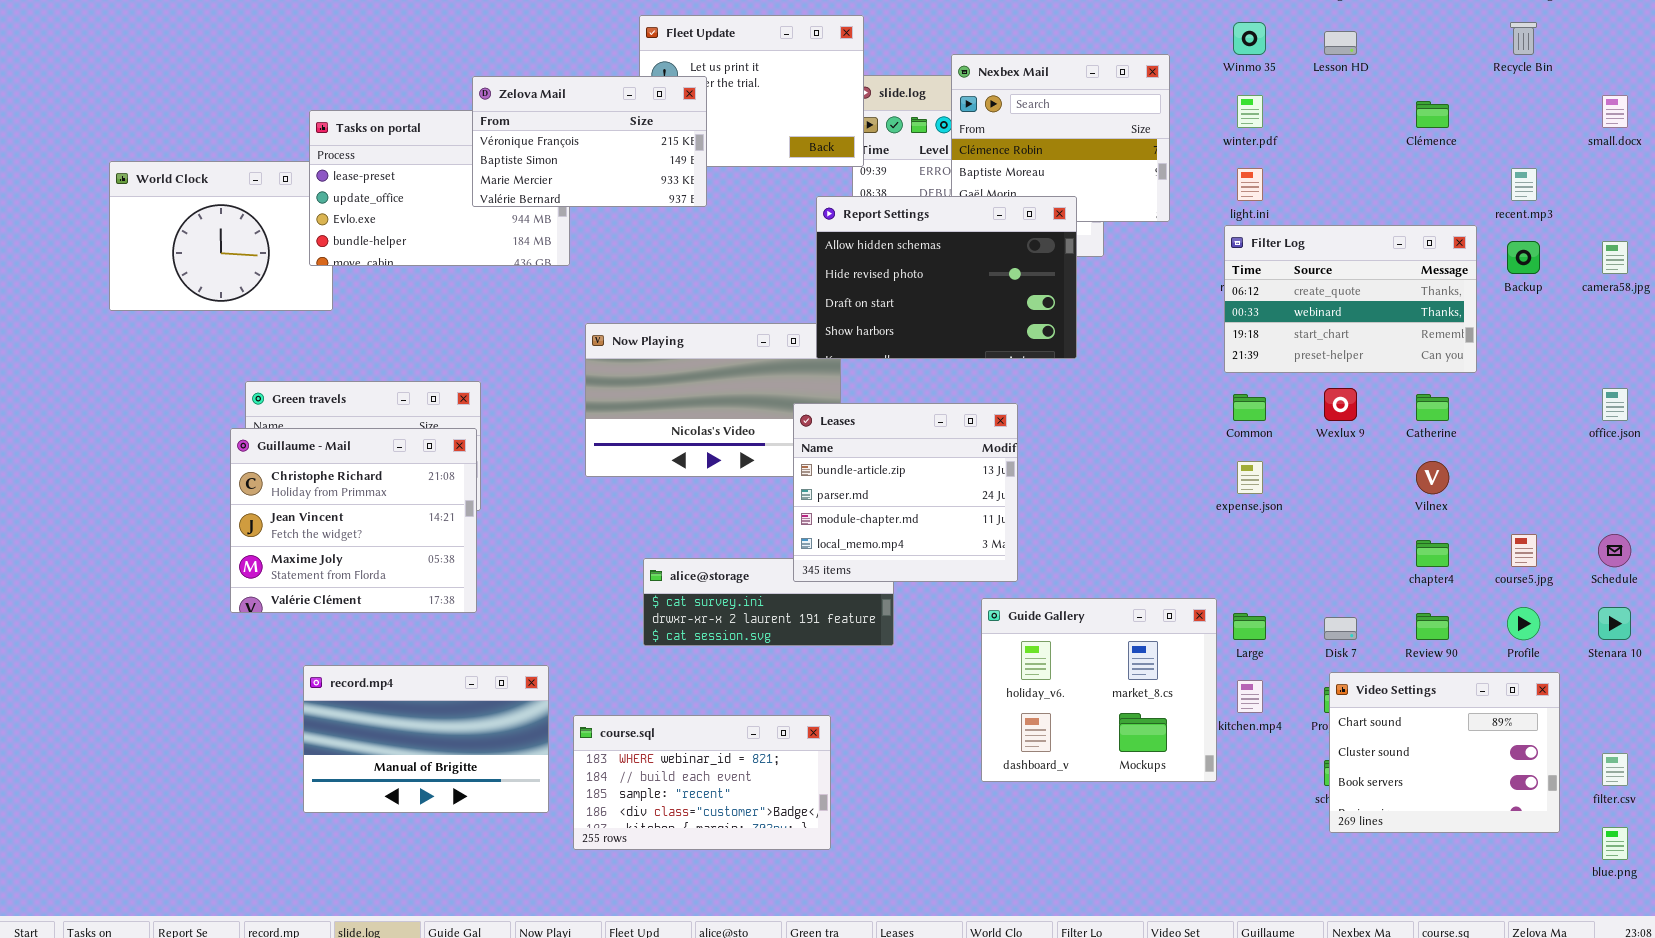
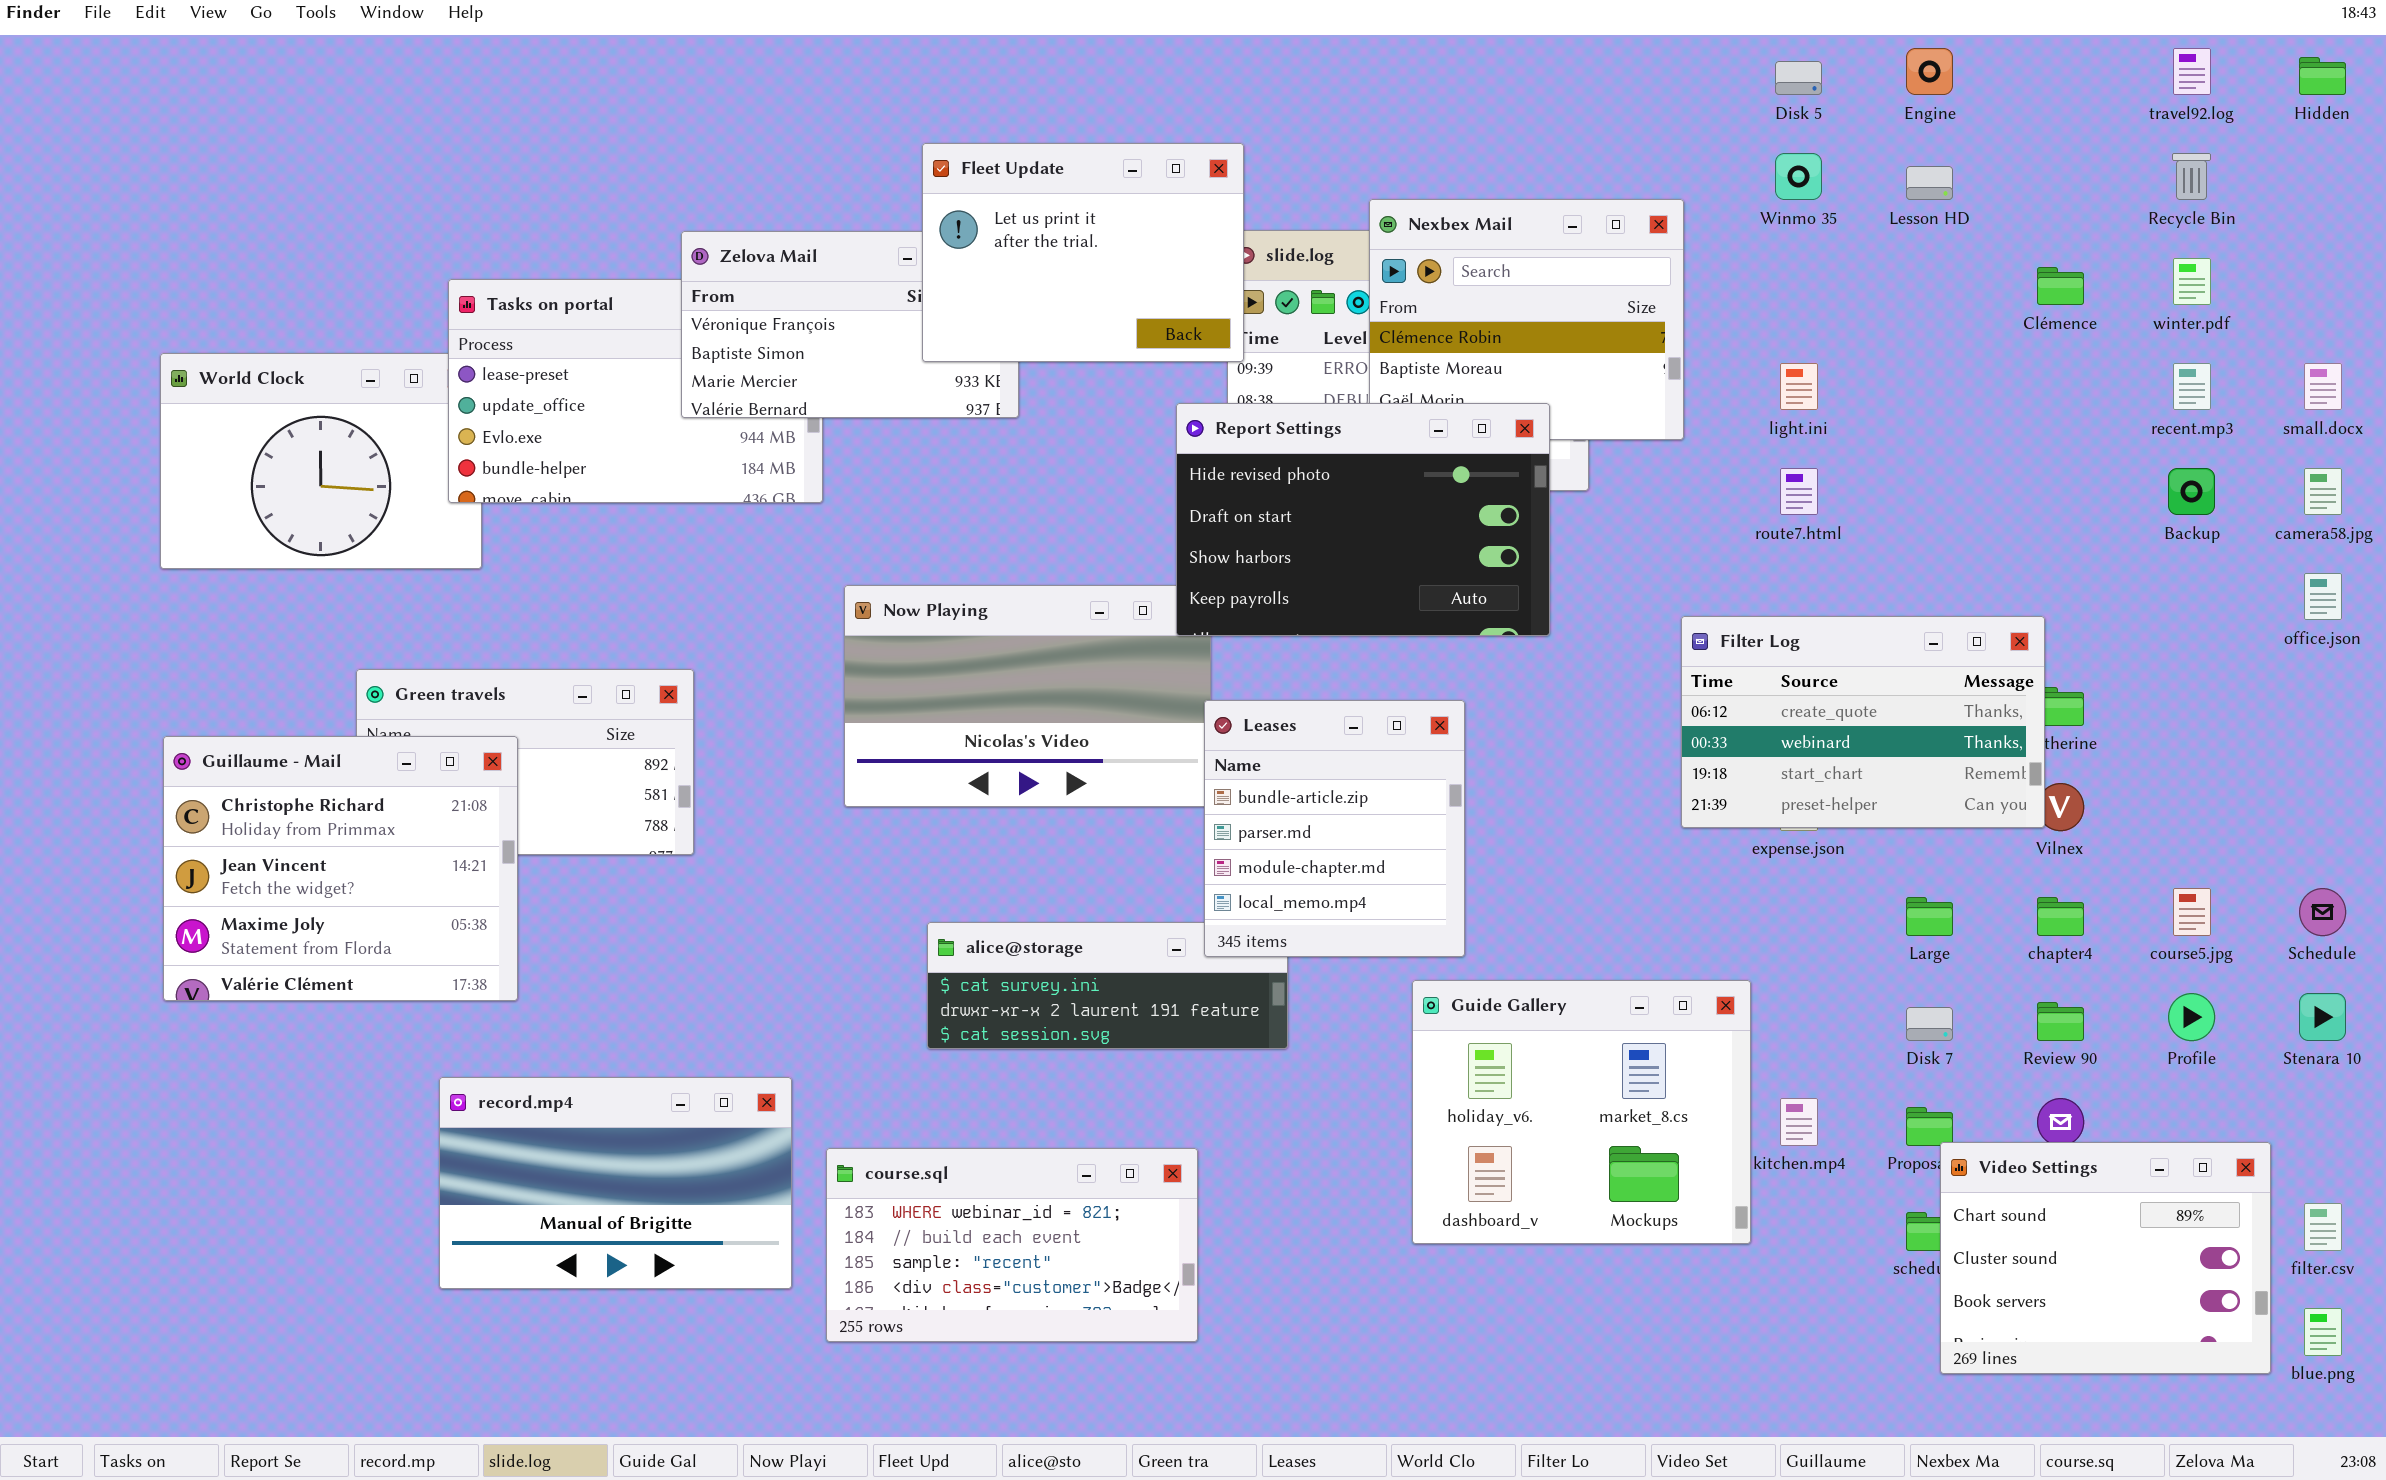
Fleet Update: [639,15,864,167] -> [922,143,1244,362], raised
winter.pdf: [1237,95,1263,128] -> [2173,258,2211,305], moved
small.docx: [1602,95,1628,128] -> [2304,363,2342,410], moved
Report Settings: [816,196,1077,359] -> [1176,403,1550,636], scrolled down 1 row
Filter Log: [1224,225,1477,373] -> [1681,616,2045,828], moved
office.json: [1602,388,1628,421] -> [2304,573,2342,620], moved
Leases: [793,403,1018,582] -> [1204,700,1465,957], resized
Guillaume - Mail: [230,428,477,613] -> [163,736,518,1001], moved
Large: [1233,613,1266,640] -> [1906,897,1953,936], moved
Video Settings: [1329,672,1560,833] -> [1940,1142,2271,1374], moved

